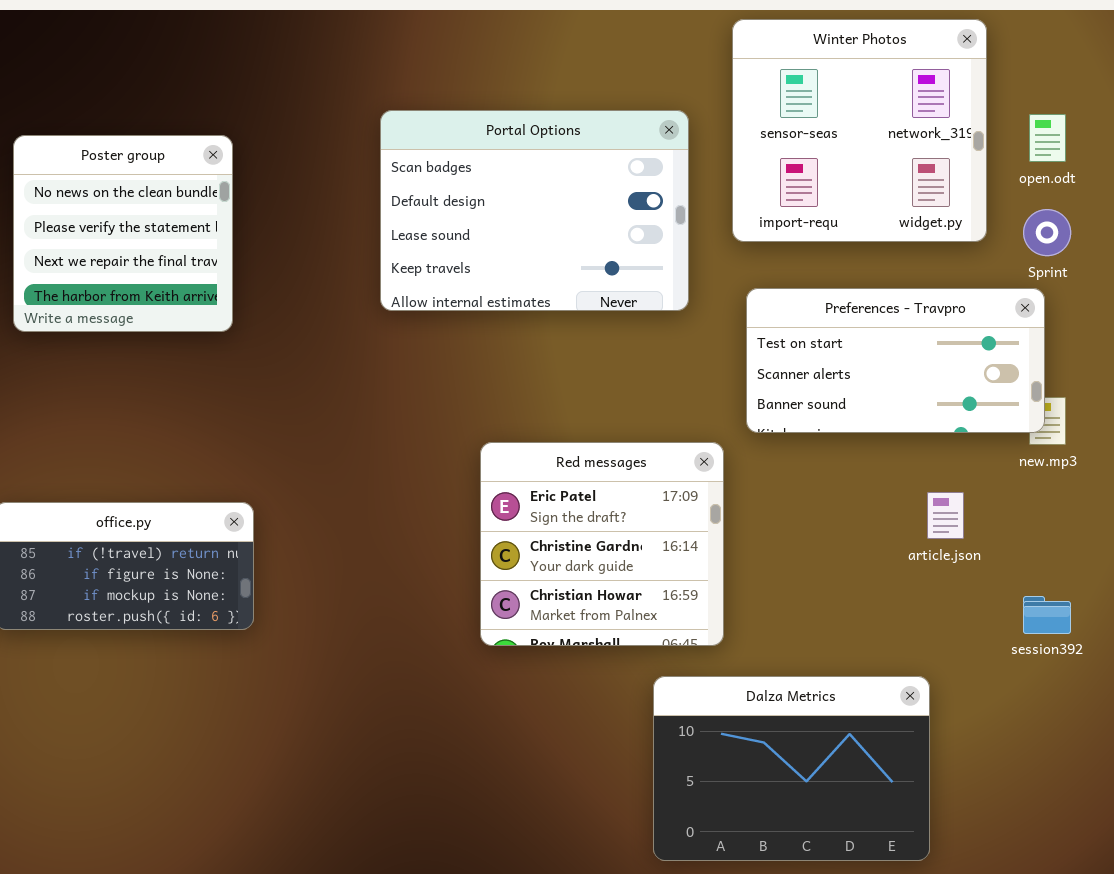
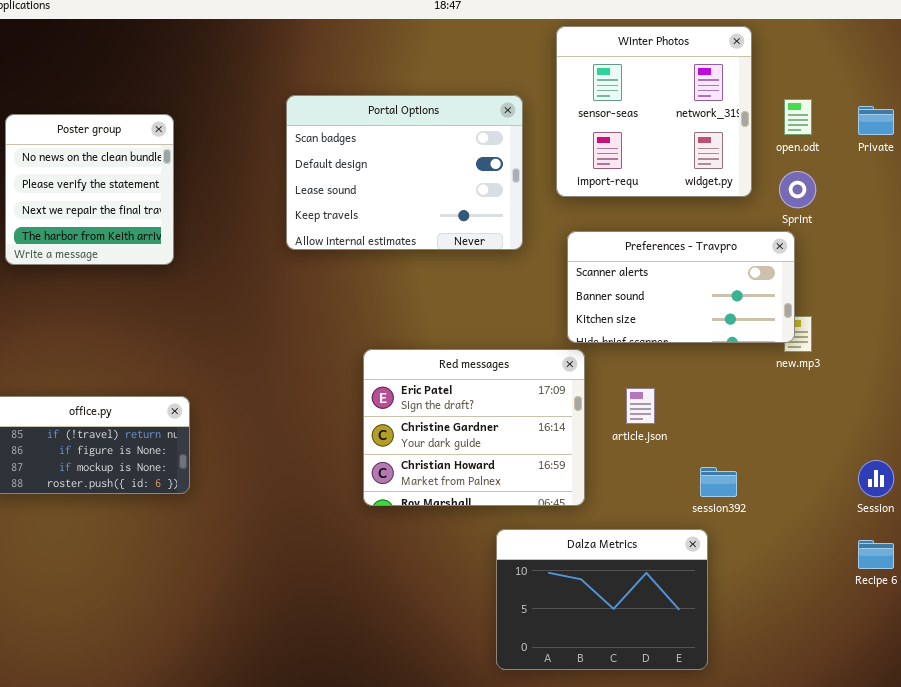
Preferences - Travpro: [746,288,1045,433] -> [567,231,795,343], scrolled down 1 row
Red messages: [480,442,724,646] -> [363,349,585,506], resized
article.json: [927,492,964,539] -> [626,388,655,424], moved
session392: [1023,596,1071,634] -> [700,467,737,497], moved

